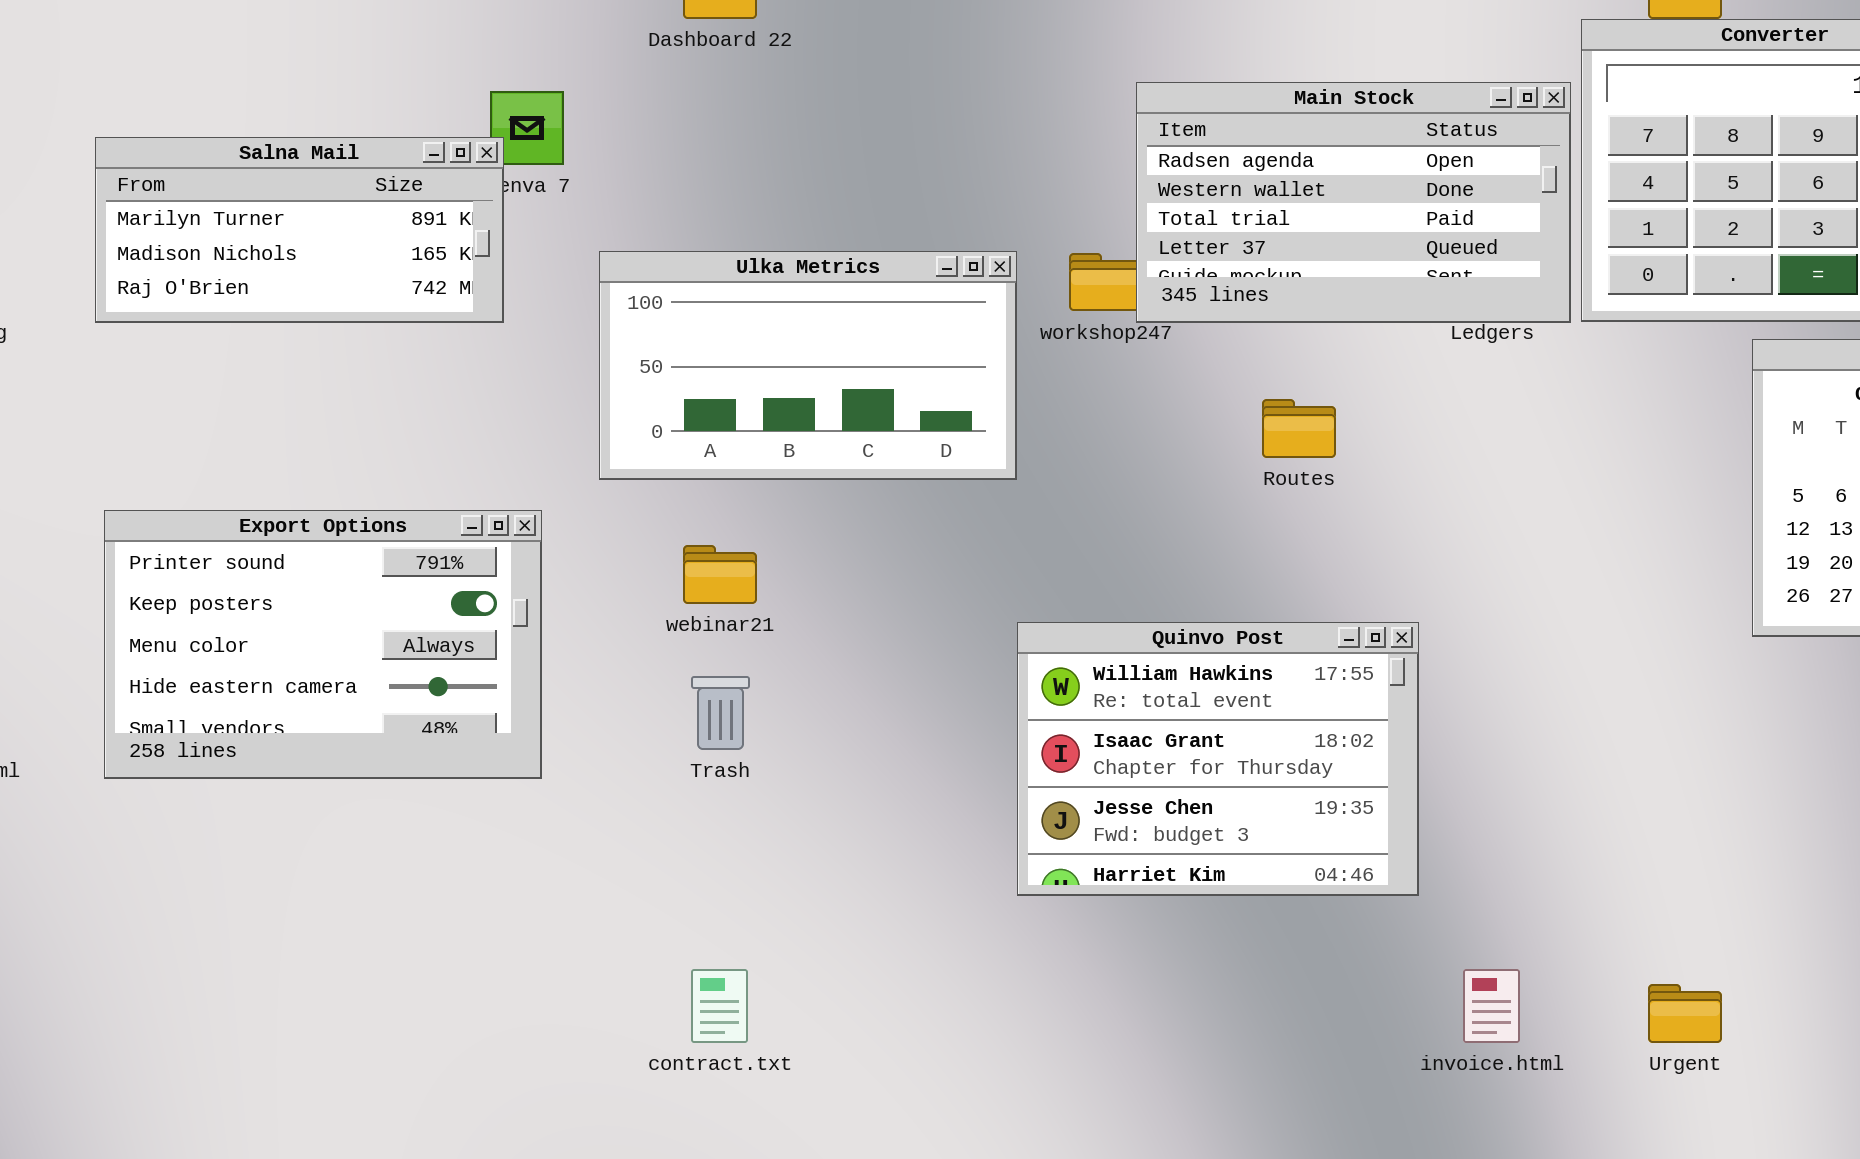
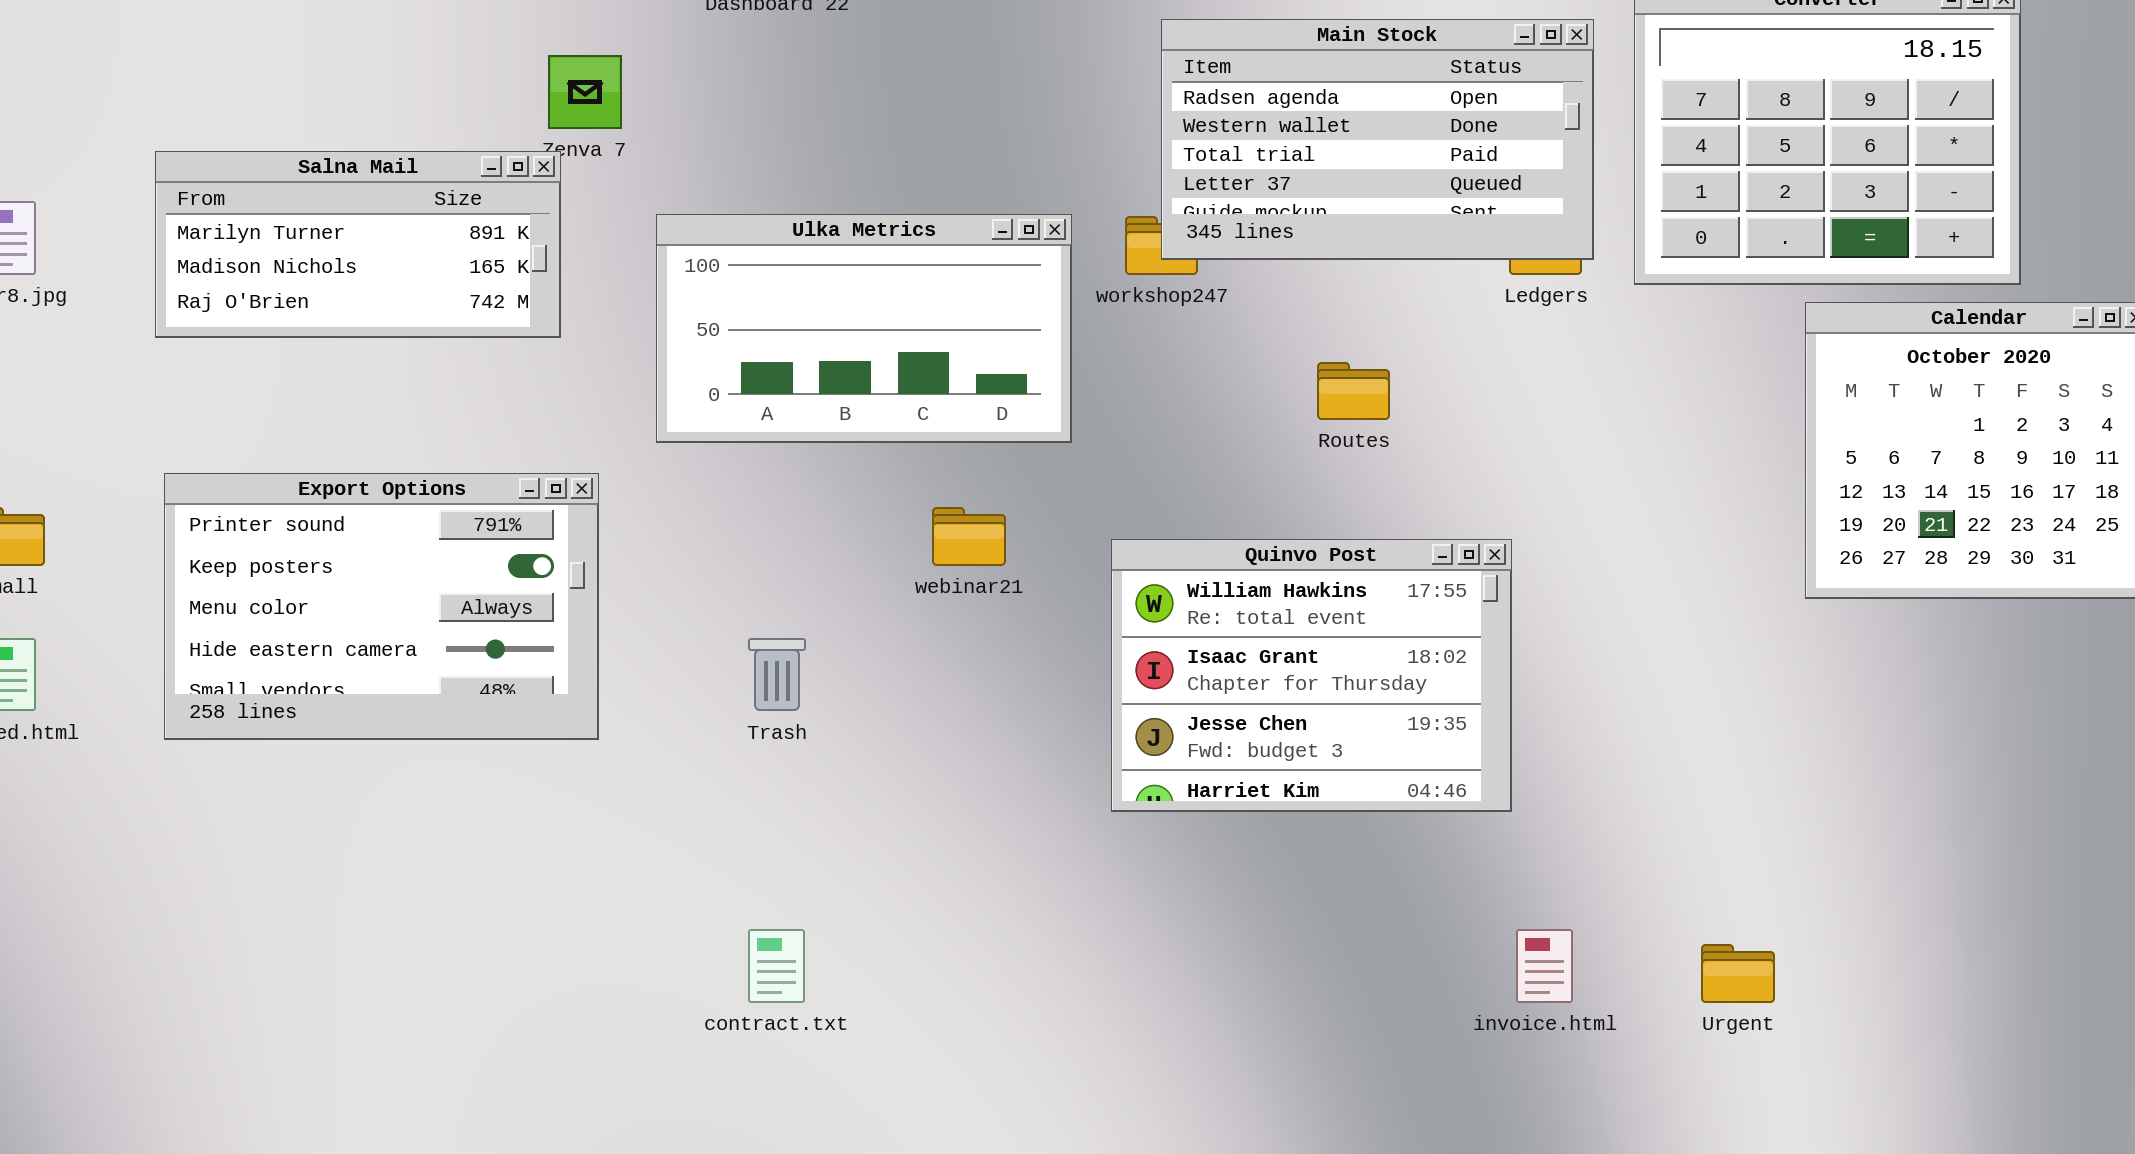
Main Stock: [1136,82,1571,323] -> [1161,19,1594,260], moved
Salna Mail: [95,137,504,323] -> [155,151,561,338], moved
webinar21: [683,545,757,604] -> [932,507,1006,566], moved
Quinvo Post: [1017,622,1419,896] -> [1111,539,1512,812], moved

